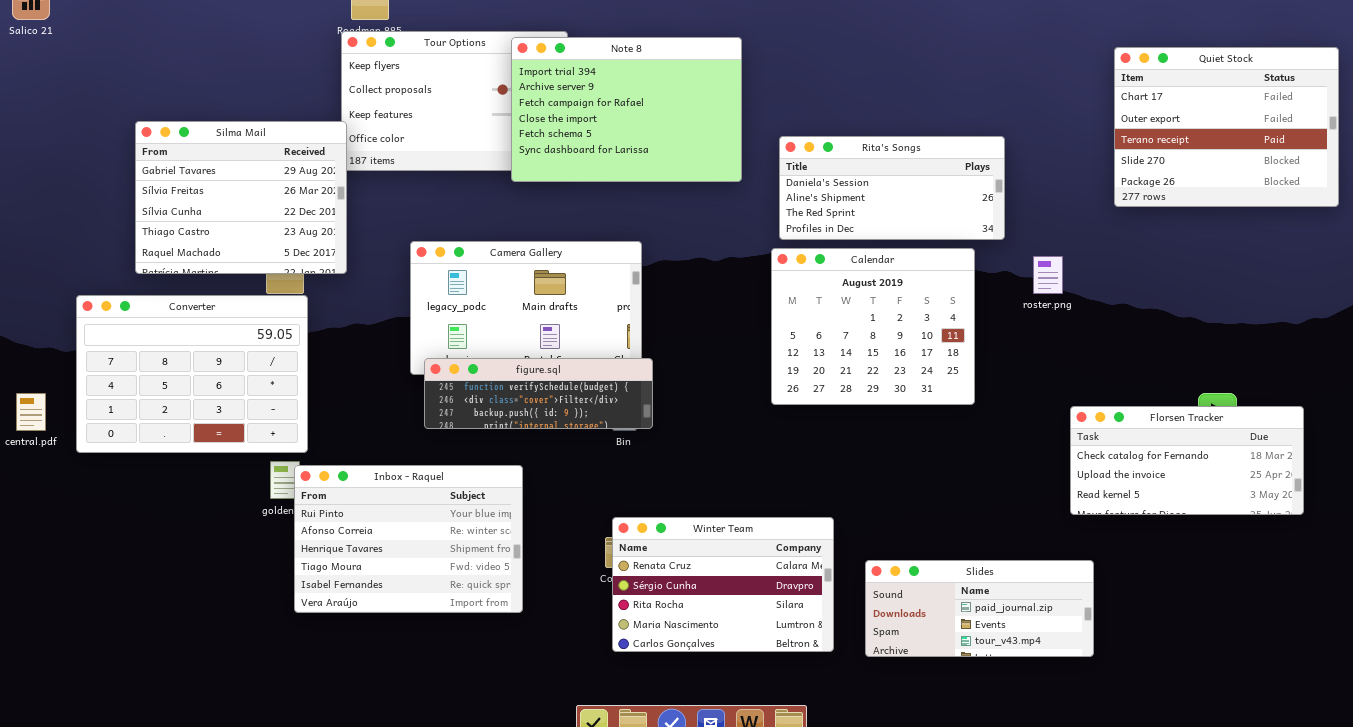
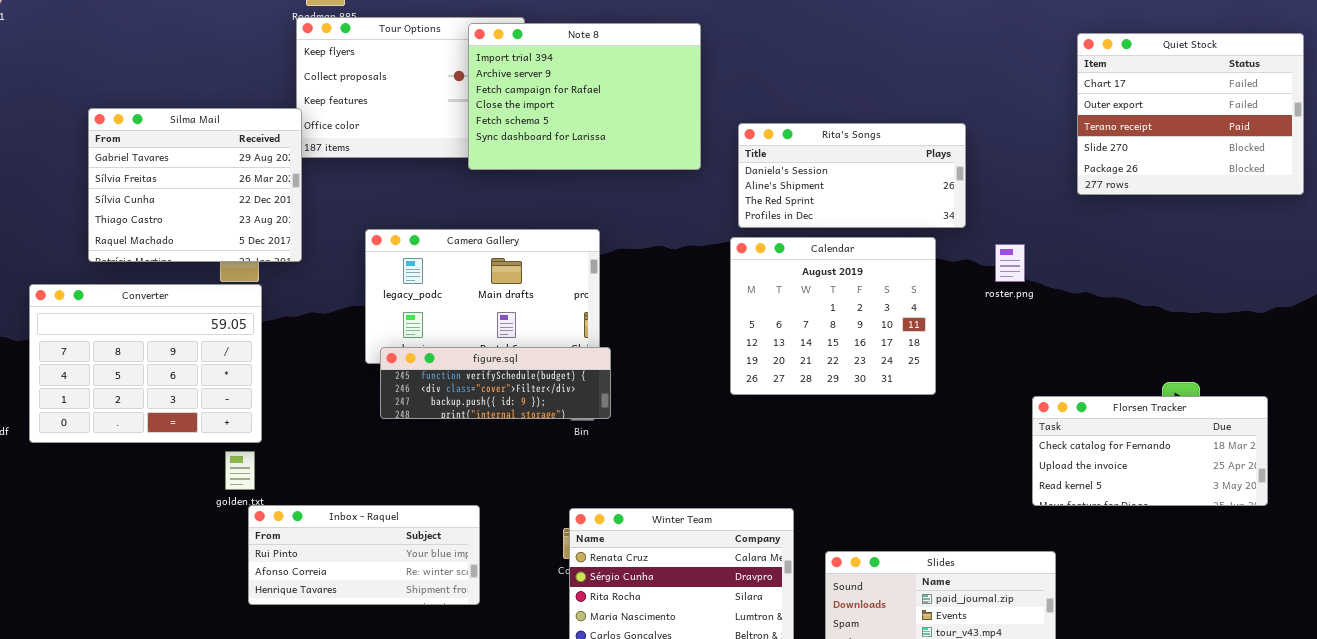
Inbox - Raquel: [294,465,523,613] -> [248,505,480,605], resized

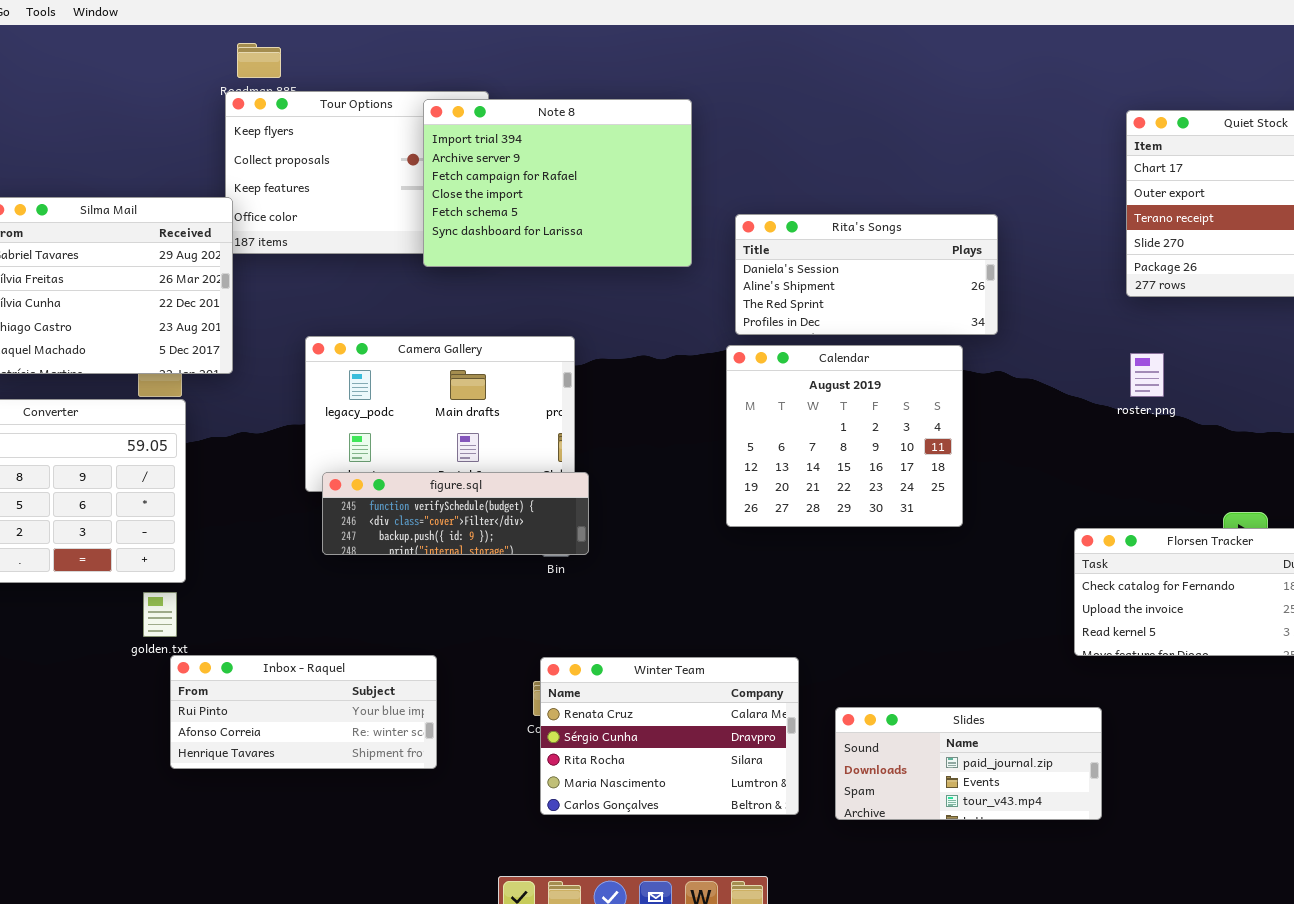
roster.png: [995,244,1025,282] -> [1130,353,1164,397], moved

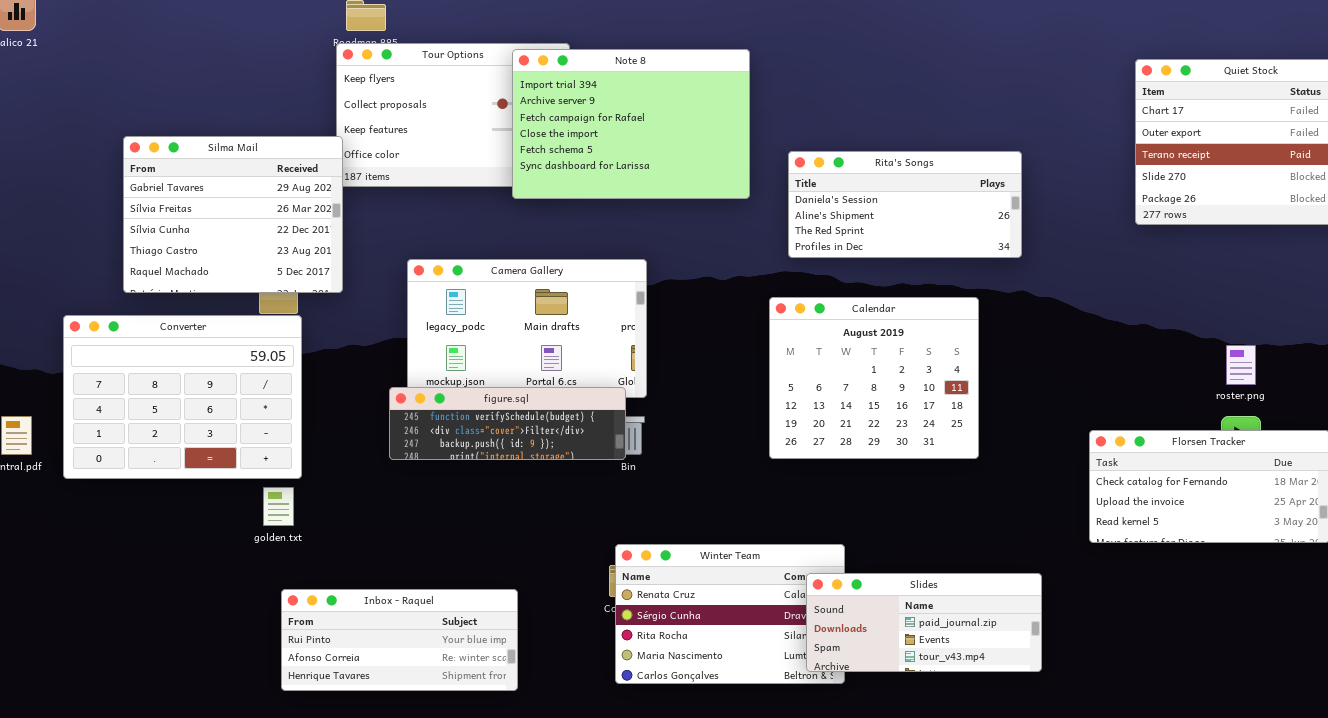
Calendar: [726,345,963,527] -> [769,297,979,459], moved
roster.png: [1130,353,1164,397] -> [1226,345,1256,385], moved
figure.sql: [322,472,589,555] -> [389,387,626,460], moved
Inbox - Raquel: [170,655,437,769] -> [281,589,518,691], moved
Slides: [835,707,1102,820] -> [806,573,1042,672], moved

